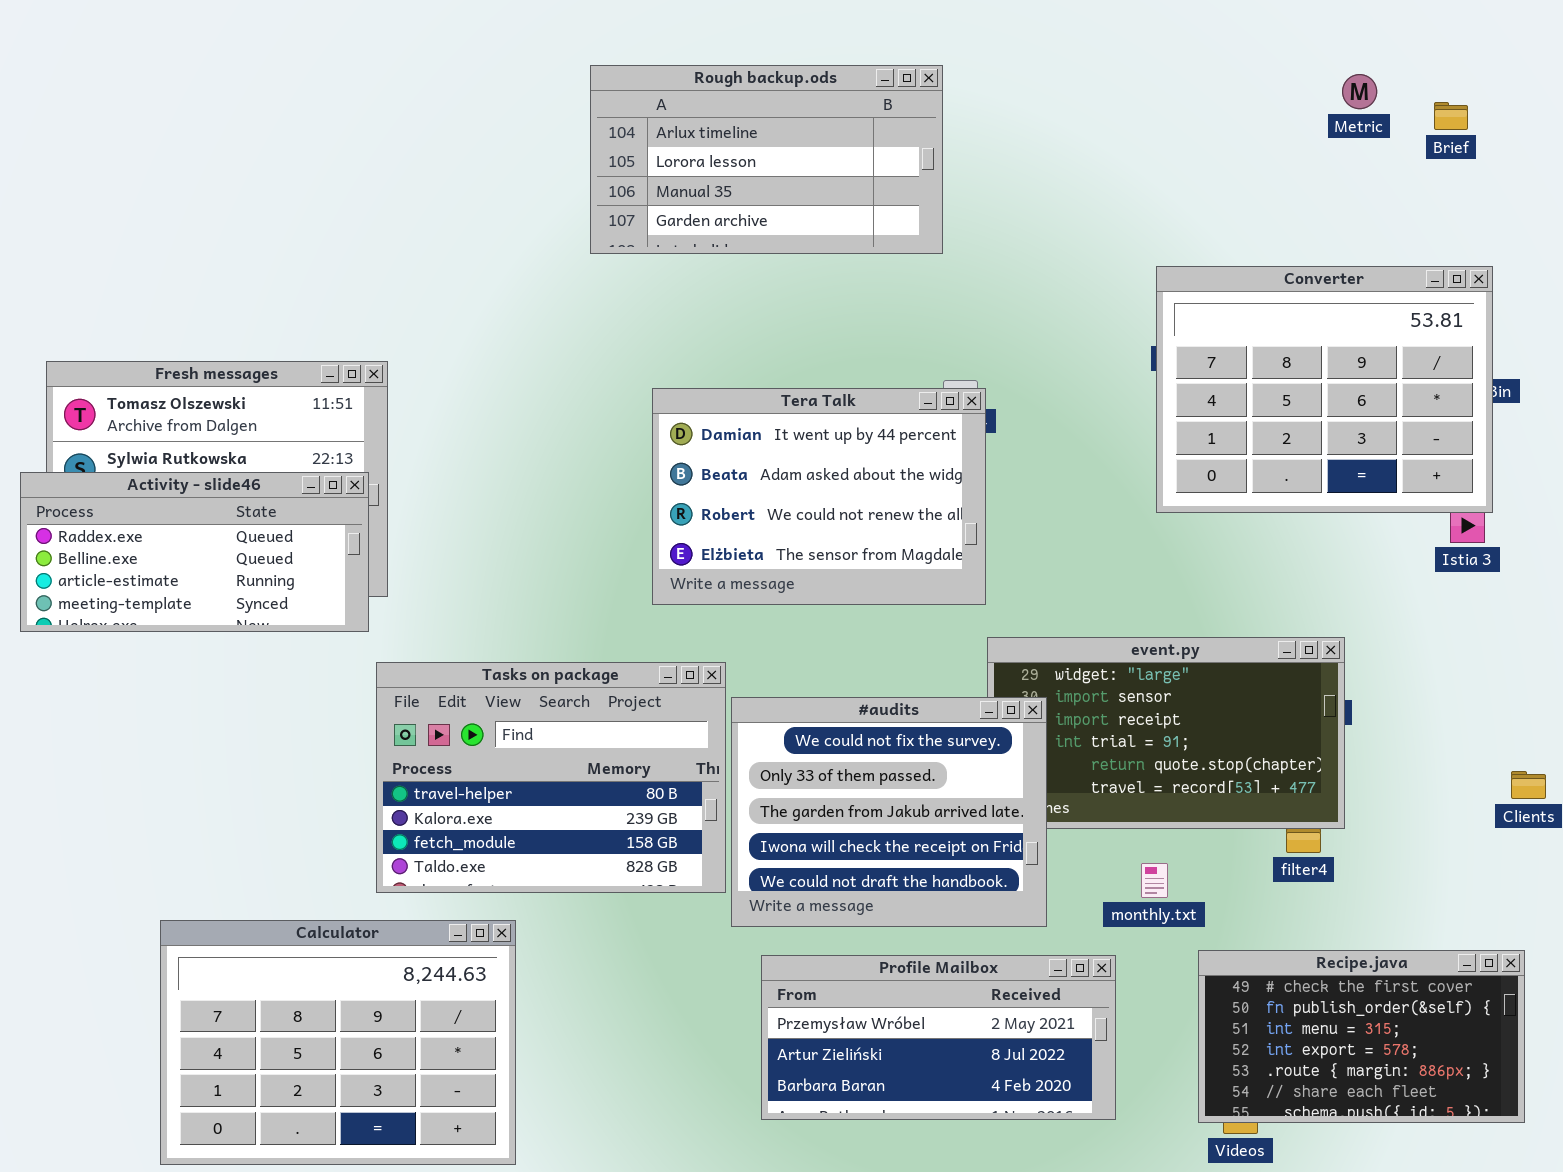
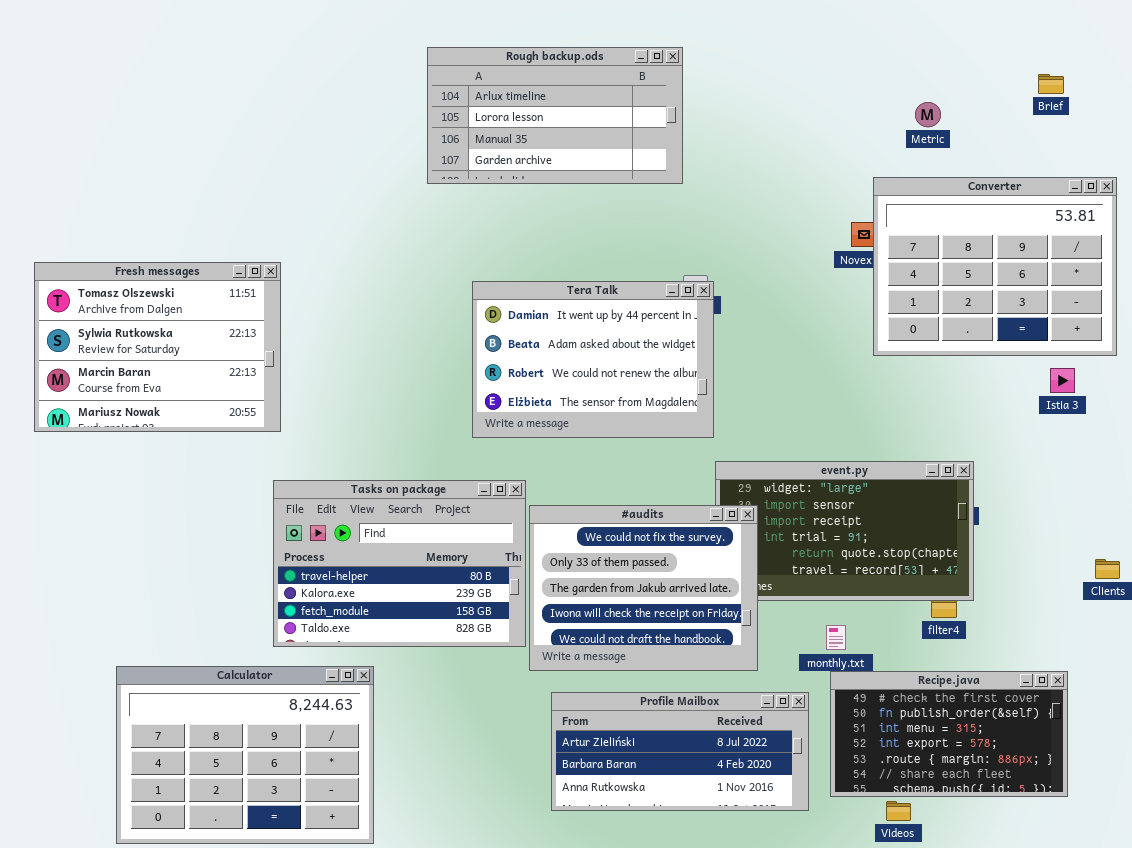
Metric: [1342,74,1377,109] -> [915,102,941,127], moved
Converter: [1156,266,1493,513] -> [873,177,1117,356], moved
Activity - slide46: [20,472,369,632] -> none, closed
Recipe.java: [1198,950,1525,1123] -> [830,671,1068,797], moved
Profile Mailbox: [761,955,1116,1120] -> [551,692,809,811], scrolled down 1 row

